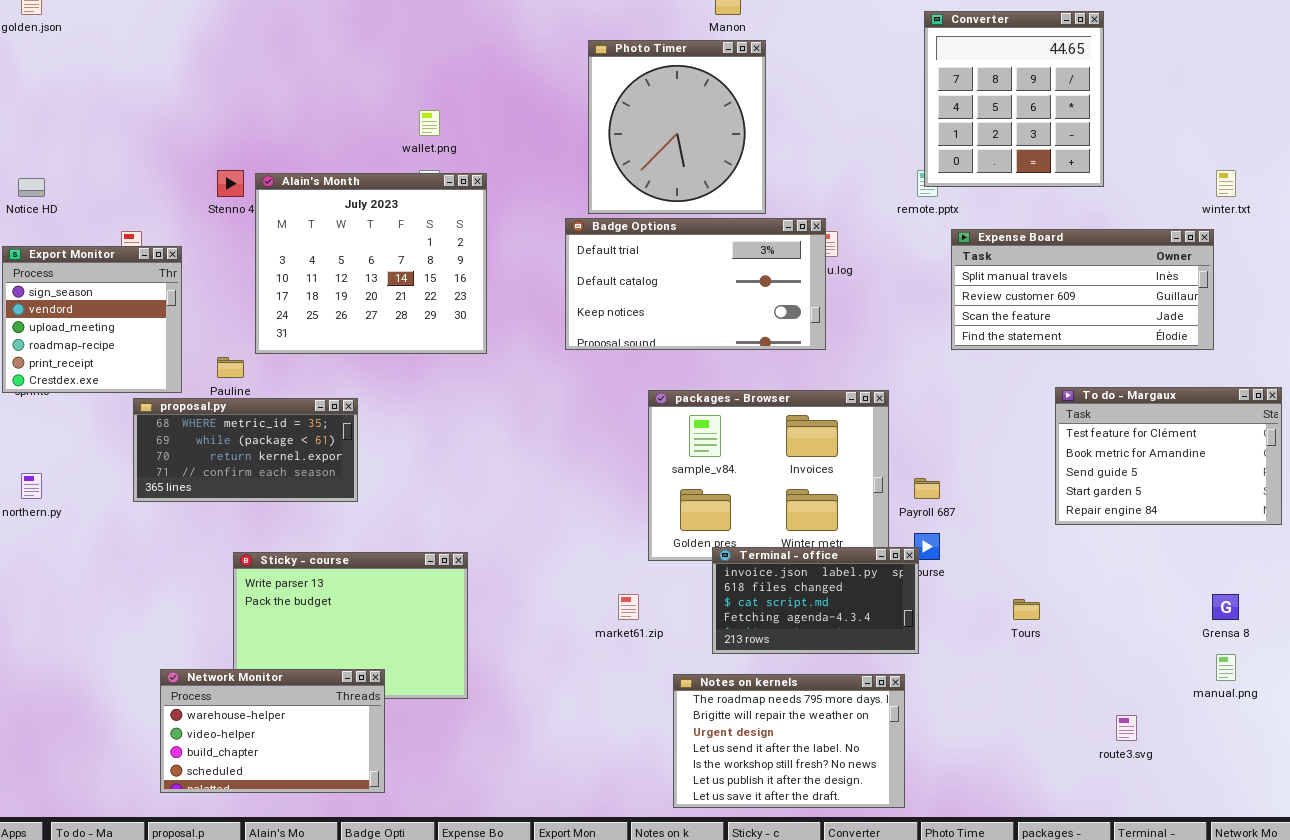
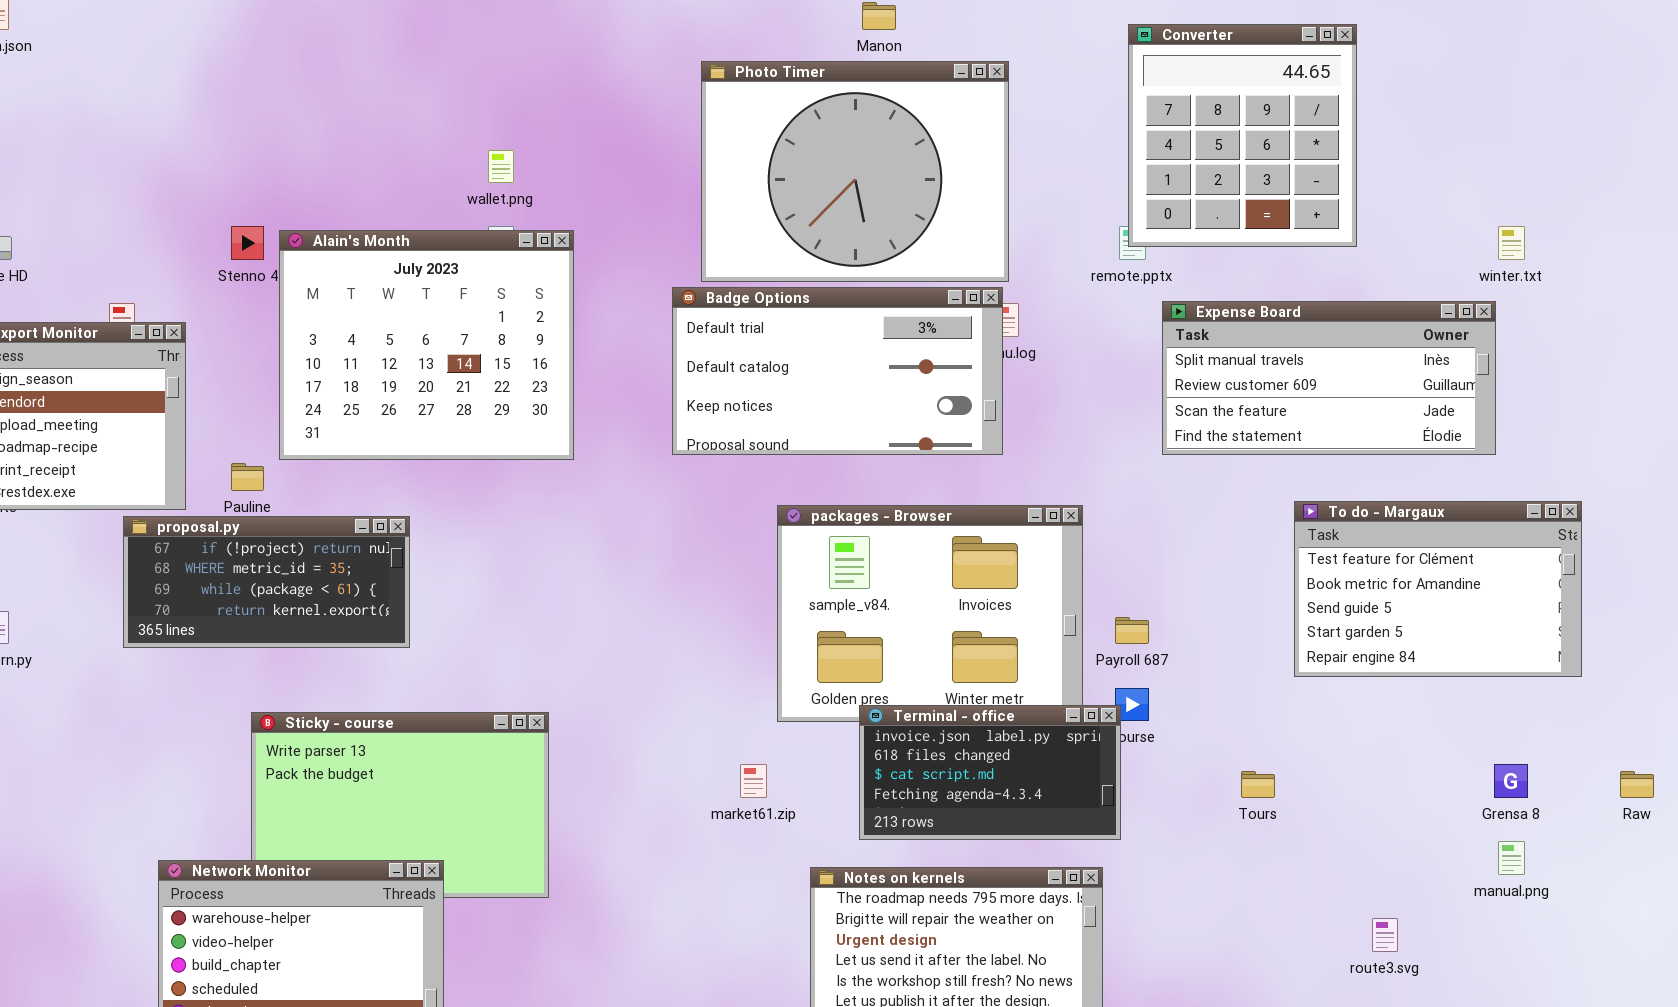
Photo Timer: [588,40,766,214] -> [701,61,1009,282], resized
proposal.py: [133,398,358,502] -> [123,516,410,648], scrolled up 1 row

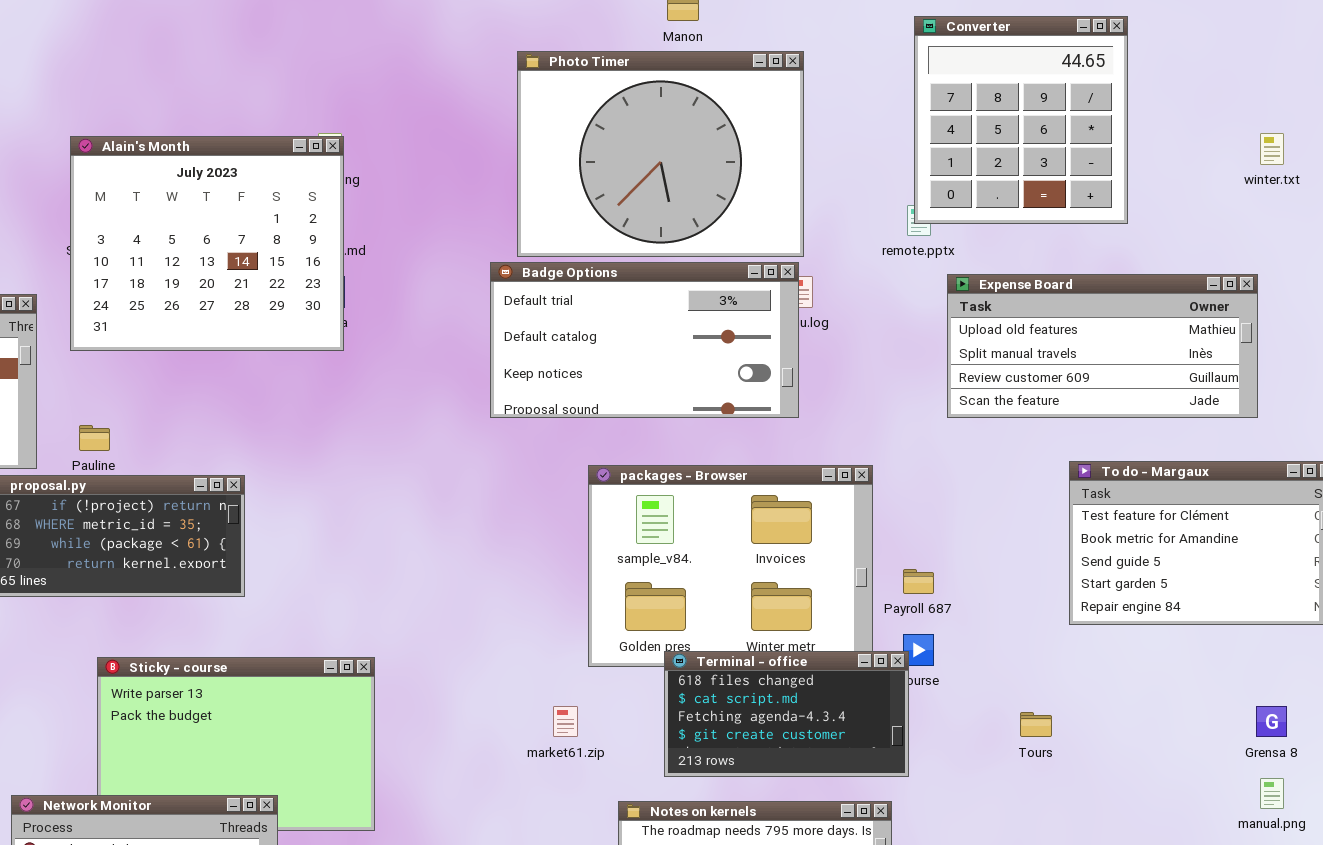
winter.txt: [1498,226,1525,260] -> [1260,133,1284,165], moved
Alain's Month: [279,230,574,460] -> [70,136,344,351], moved
Expense Board: [1162,301,1496,455] -> [947,274,1258,418], scrolled up 1 row
Terminal - office: [859,705,1121,840] -> [664,651,909,777], scrolled down 1 row

